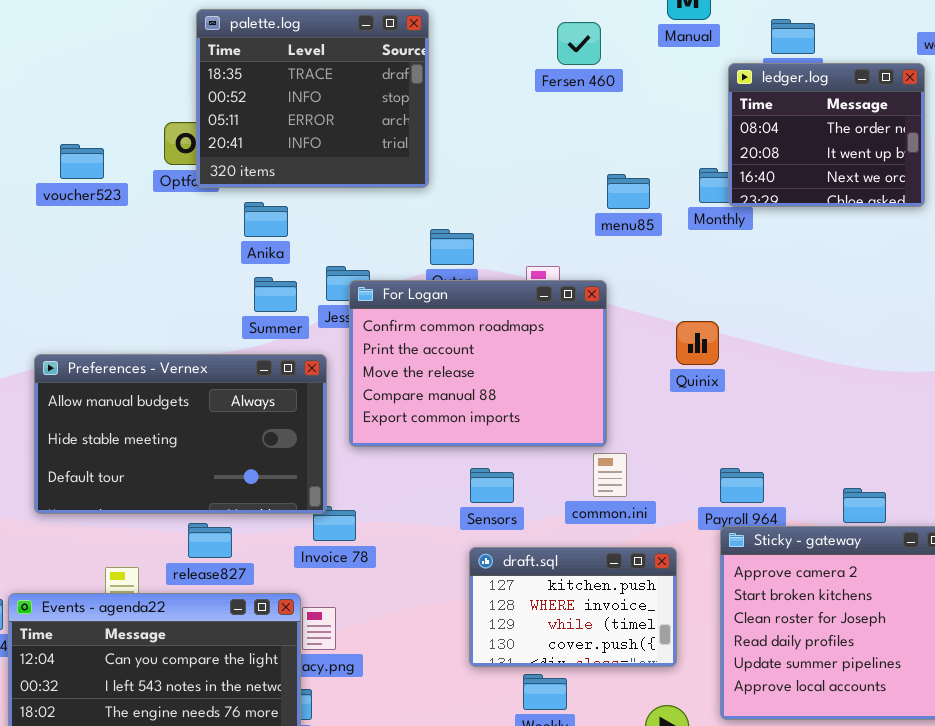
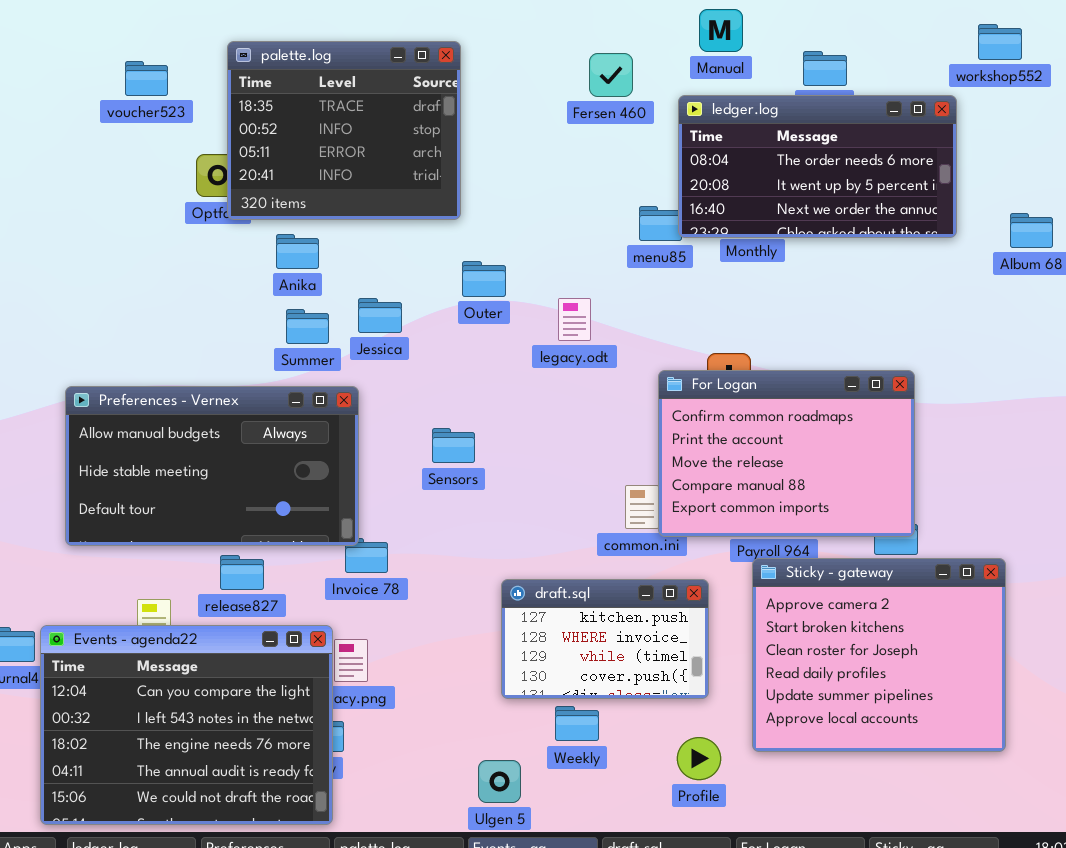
ledger.log: [728,63,925,207] -> [678,95,957,238], resized
voucher523: [60,144,104,179] -> [125,61,168,96], moved
For Logan: [349,280,607,447] -> [658,370,915,537], moved
Sensors: [470,468,514,503] -> [432,428,475,463], moved

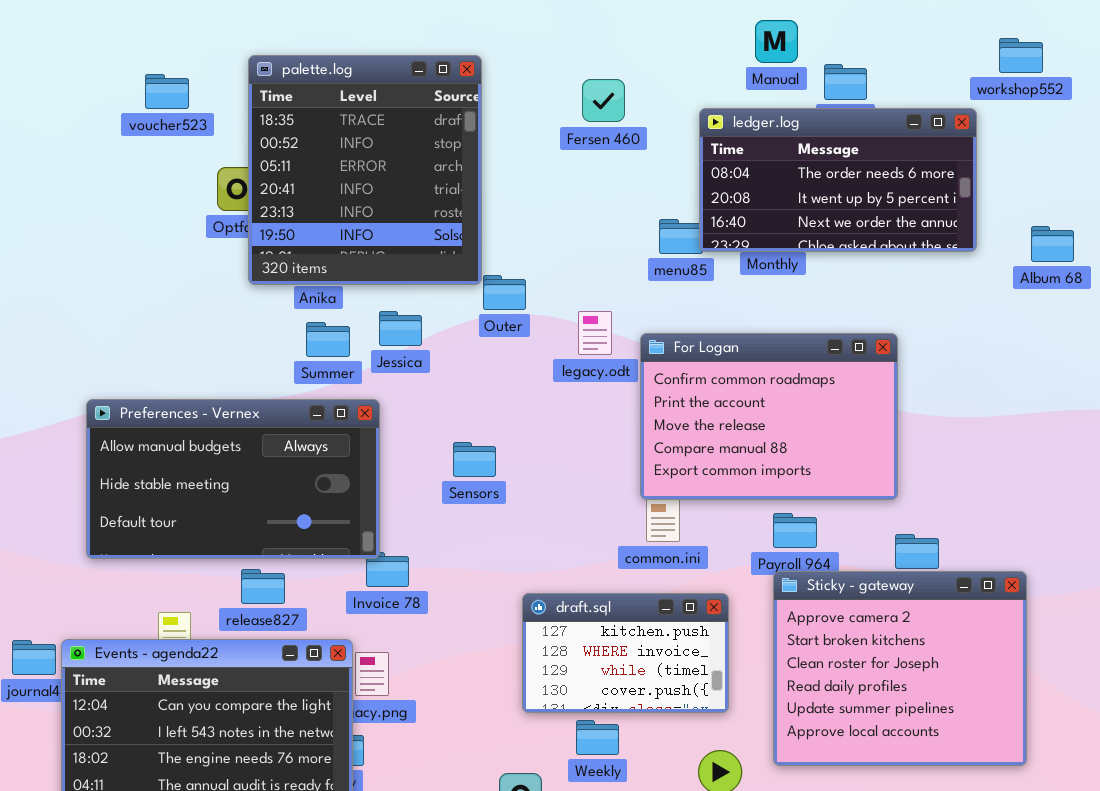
Manual: [699,9,743,52] -> [755,20,798,63], moved
palette.log: [227,41,461,220] -> [248,55,482,285], resized
Fersen 460: [589,53,633,97] -> [582,79,625,122], moved
For Logan: [658,370,915,537] -> [640,333,898,500], moved

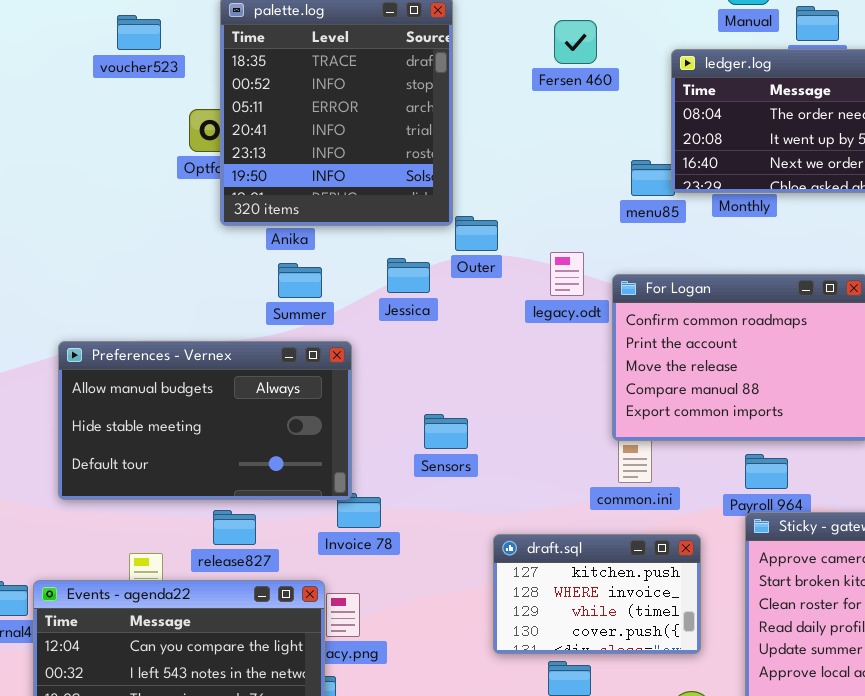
Jessica: [379,311,422,346] -> [387,258,430,293], moved
Sensors: [453,442,496,477] -> [424,414,468,449], moved

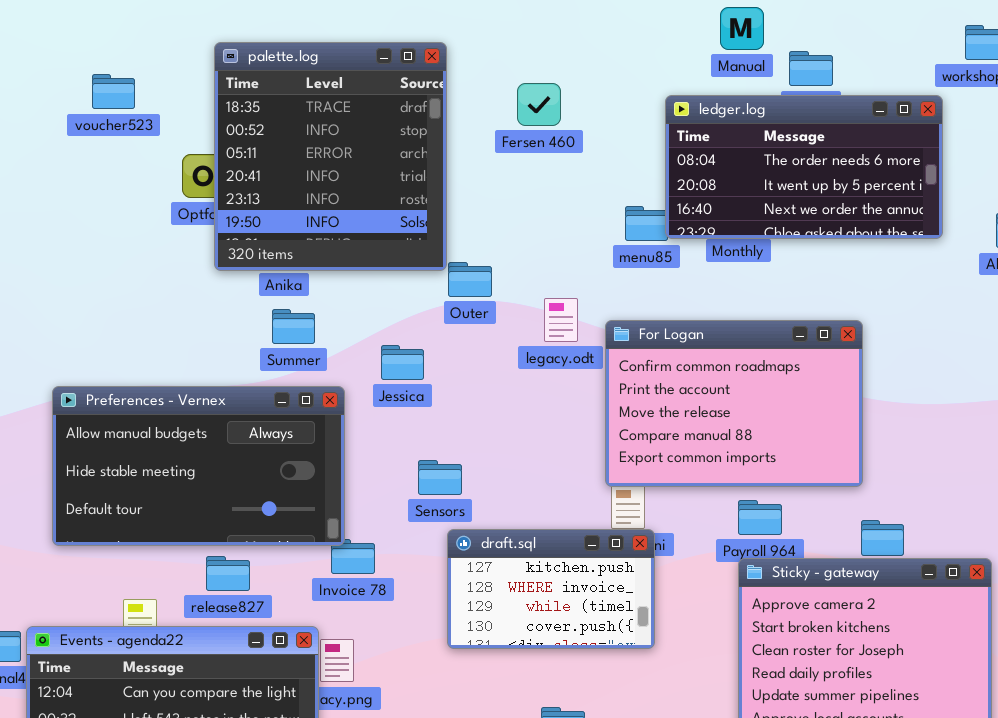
voucher523: [117,15,161,50] -> [92,74,135,109], moved
Fersen 460: [554,20,597,64] -> [517,83,561,126], moved
Jessica: [387,258,430,293] -> [381,345,424,380], moved
draft.sql: [493,534,701,654] -> [447,529,655,649], moved

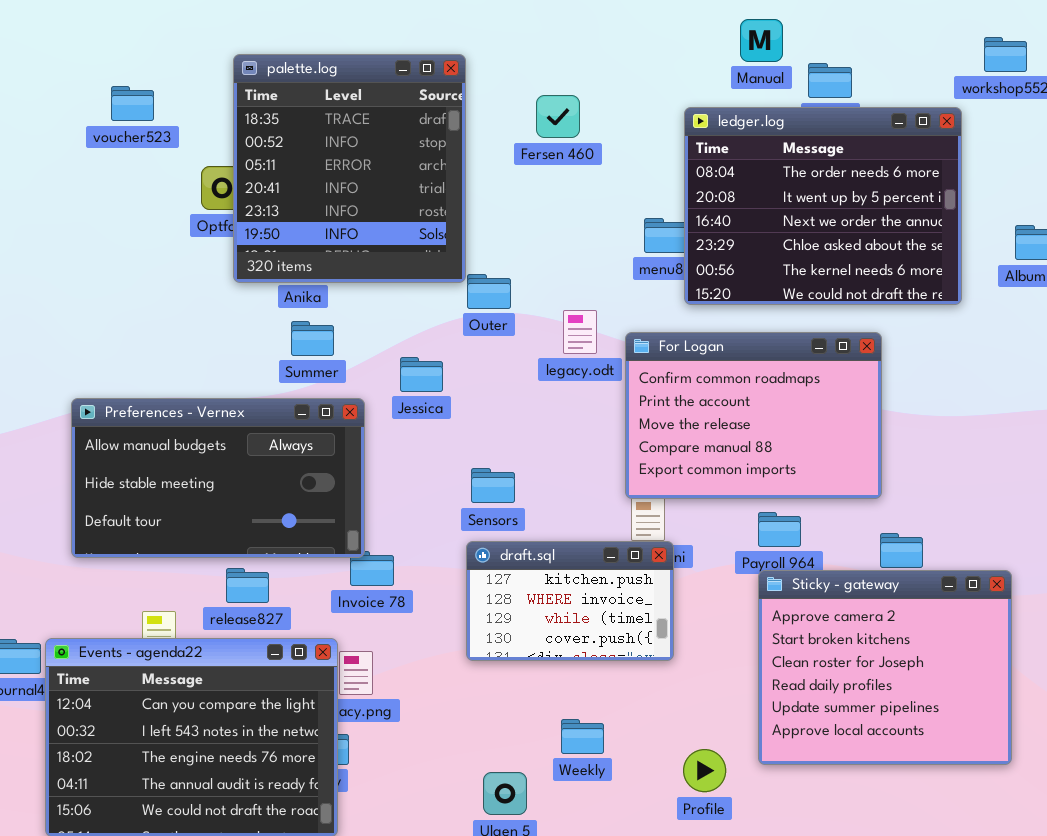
ledger.log: [665,95,943,239] -> [684,107,962,305], resized
Sensors: [418,460,462,495] -> [471,468,515,503], moved

